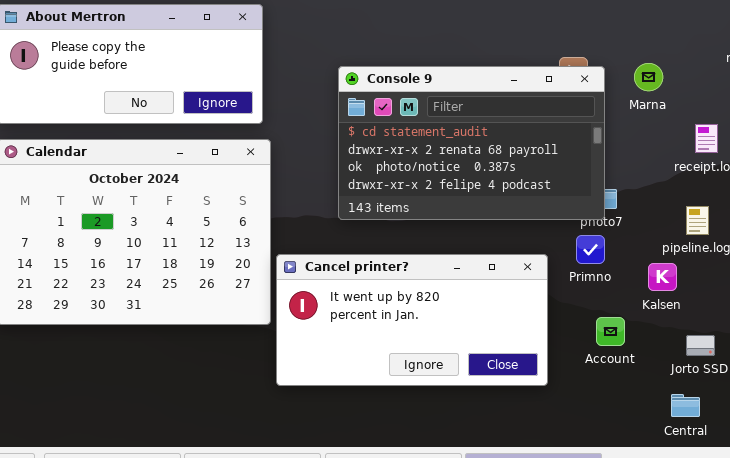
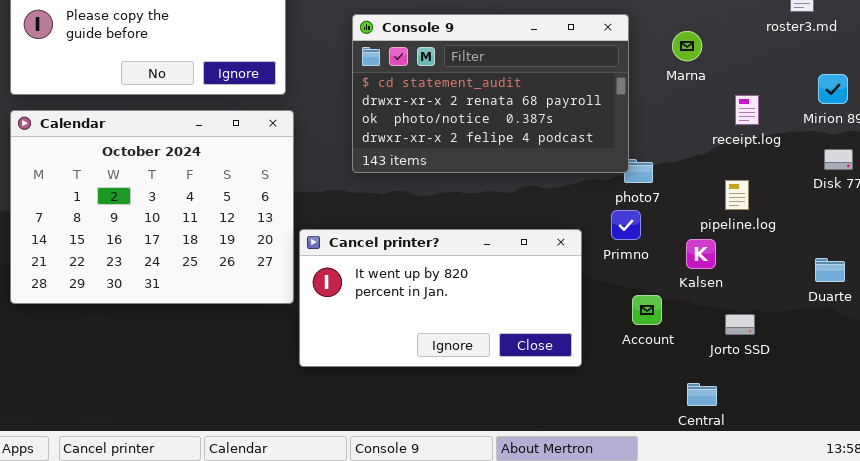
Console 9: [338,66,605,220] -> [352,14,629,173], moved
Central: [671,394,700,417] -> [687,383,717,406], moved

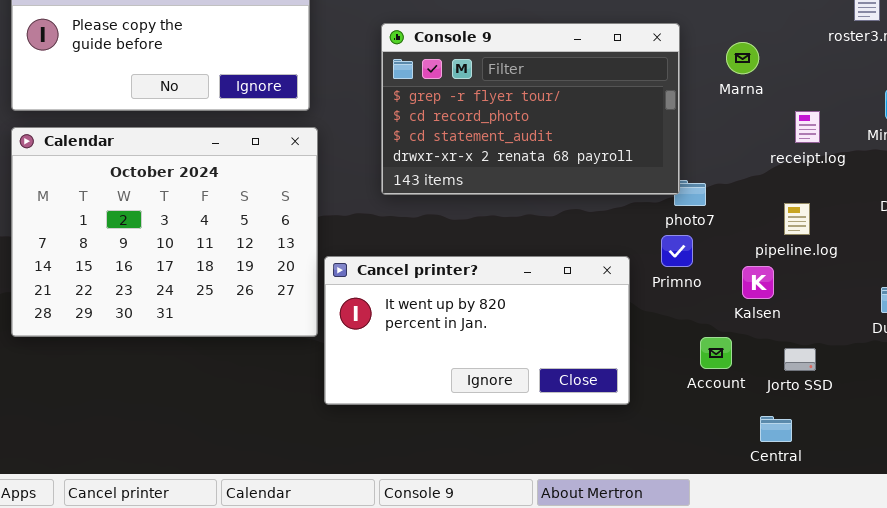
Console 9: [352,14,629,173] -> [381,23,680,195], scrolled up 2 rows
Account: [632,295,662,325] -> [700,337,732,369], moved
Central: [687,383,717,406] -> [760,416,792,442], moved

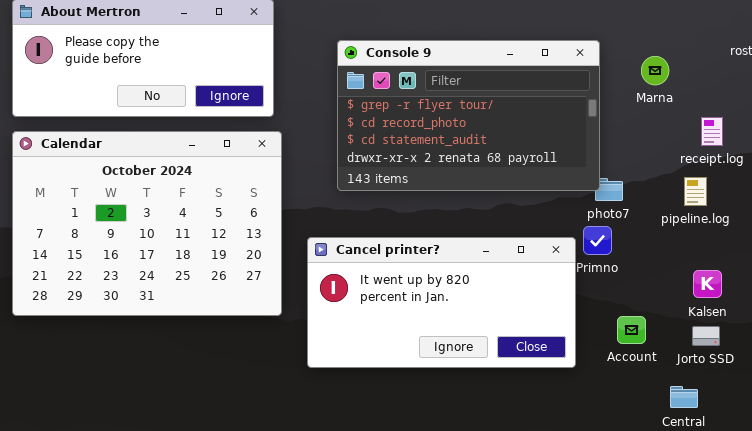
pipeline.log: [784,203,810,235] -> [684,177,707,206], moved
Cancel printer?: [324,256,630,405] -> [307,237,576,368], moved
Kalsen: [742,266,774,299] -> [693,270,722,298], moved

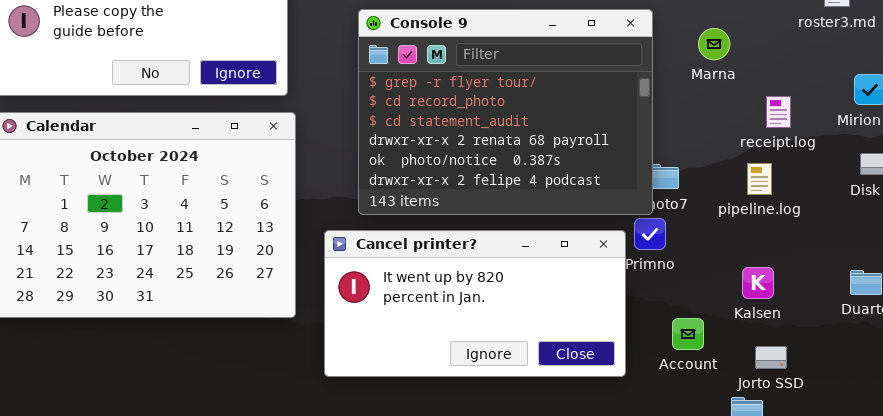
Console 9: [337,40,600,191] -> [358,9,653,215], resized
Kalsen: [693,270,722,298] -> [742,267,774,299], moved
Jorto SSD: [692,326,720,346] -> [755,346,787,369], moved

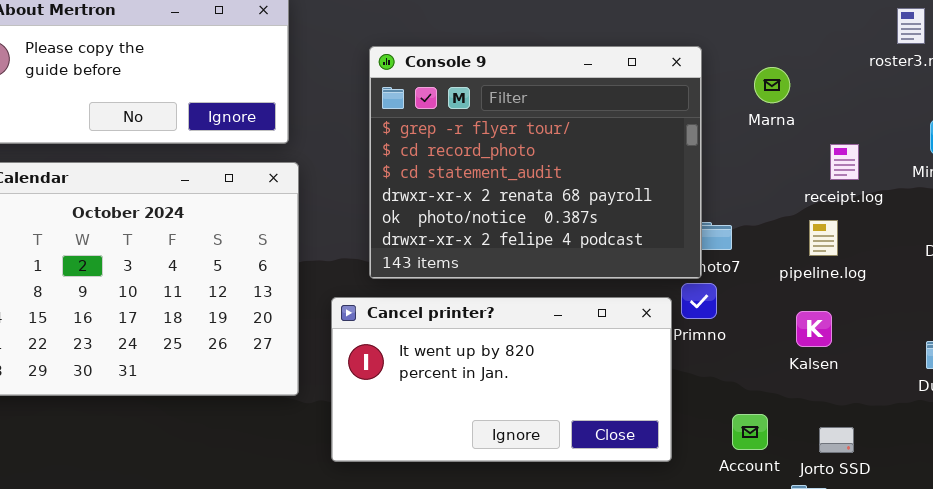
Kalsen: [742,267,774,299] -> [796,311,832,347], moved
Account: [672,318,704,350] -> [732,414,768,450], moved

